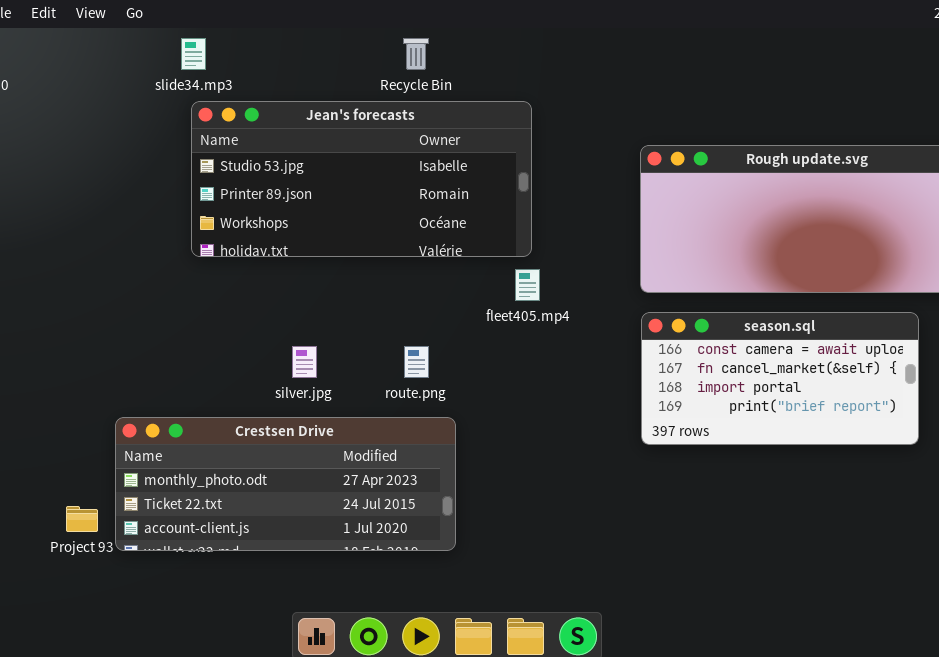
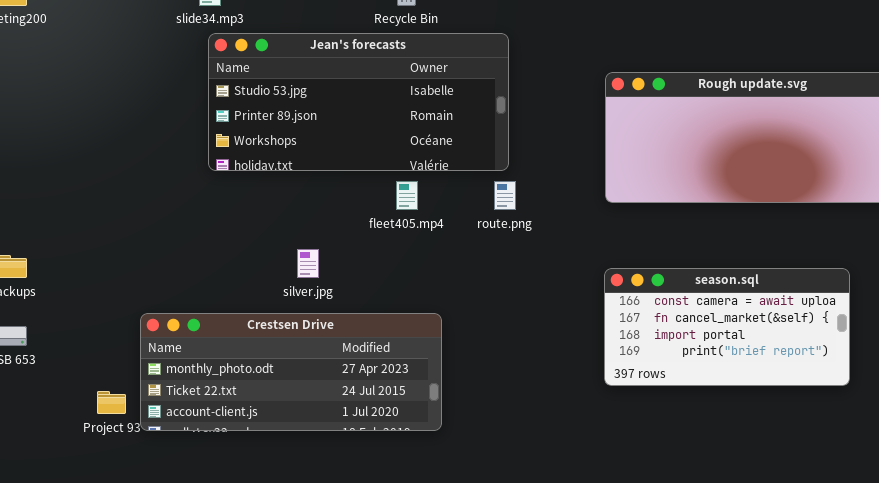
fleet405.mp4: [515,269,540,301] -> [396,181,418,210], moved
season.sql: [641,312,919,445] -> [604,268,850,386], moved
route.png: [404,346,429,378] -> [494,181,516,210], moved

